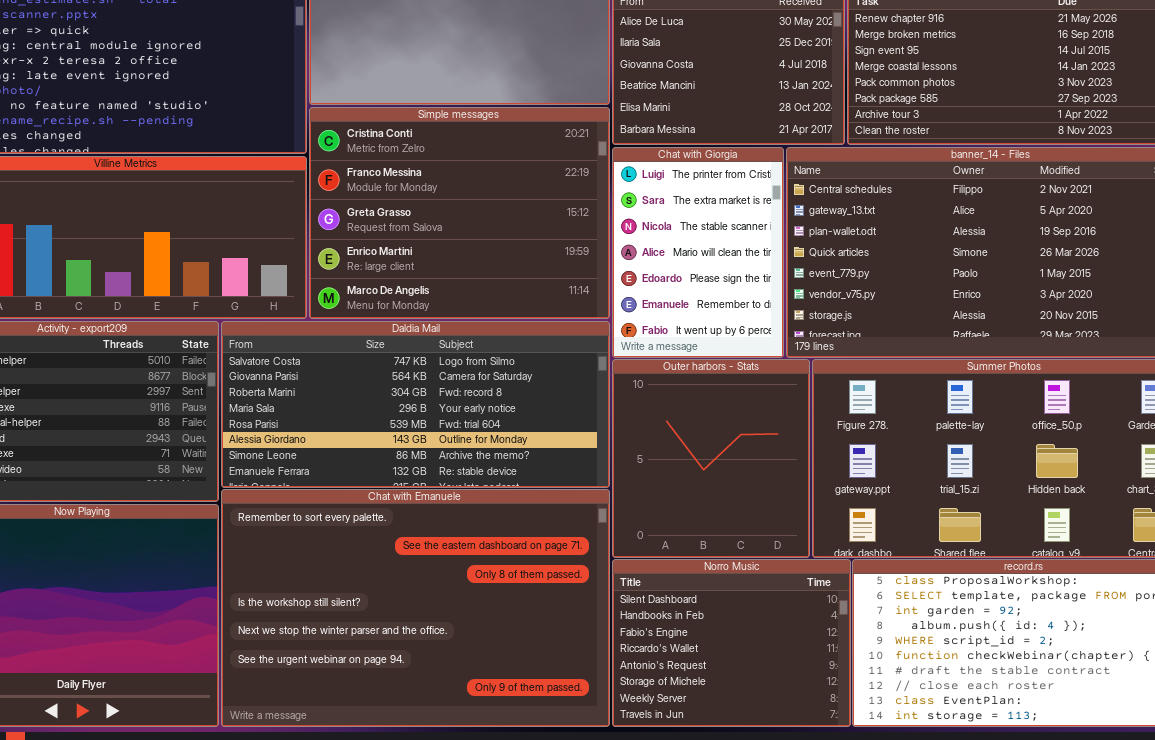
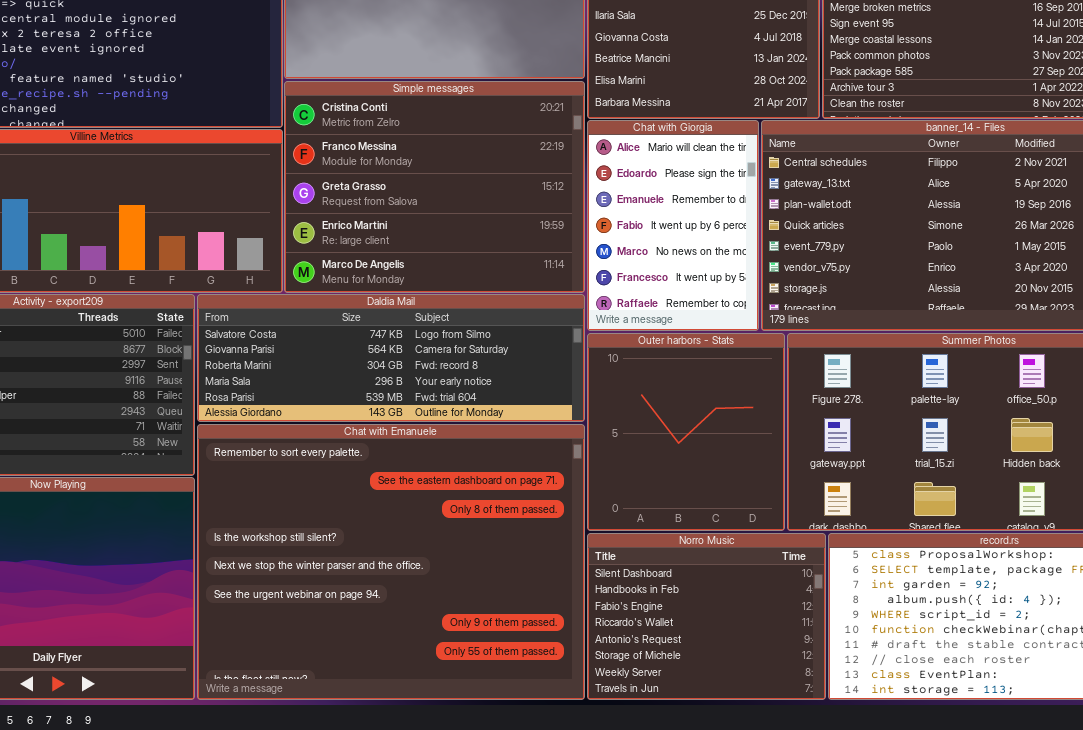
Chat with Giorgia: [612,147,784,358] -> [587,120,759,331], scrolled down 3 rows
Daldia Mail: [221,321,610,488] -> [197,294,585,422], resized
Chat with Emanuele: [221,489,610,727] -> [197,424,585,700], resized

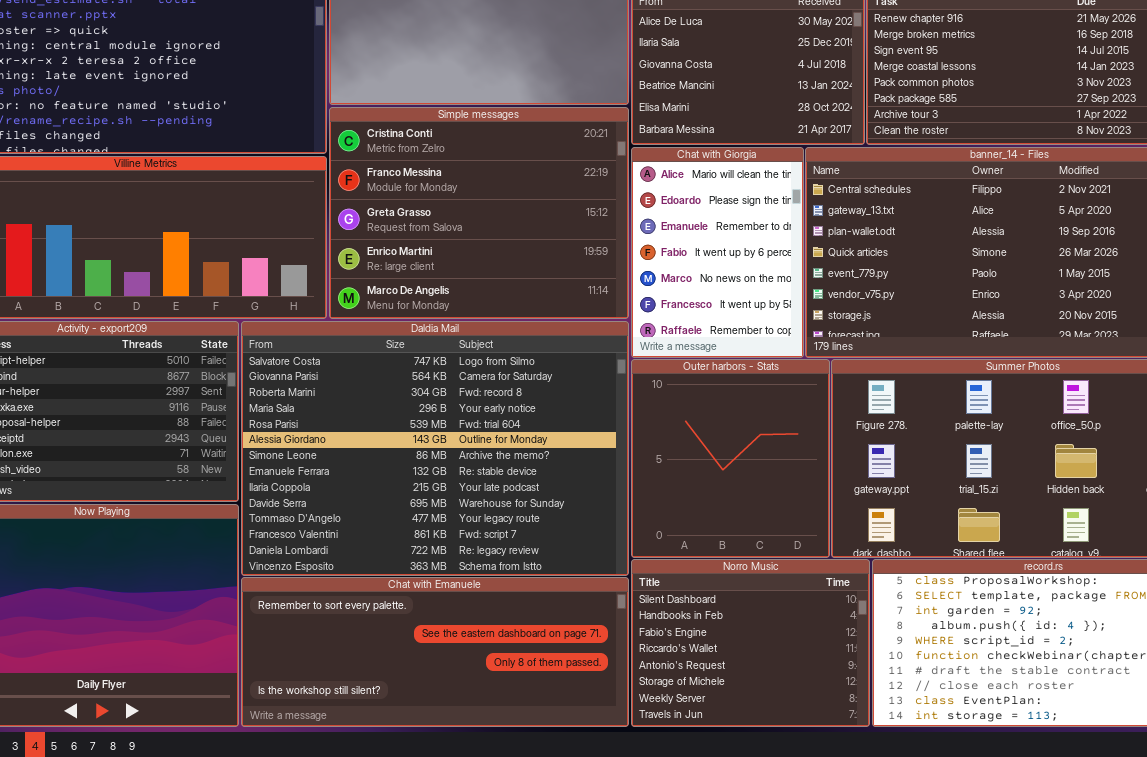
Daldia Mail: [197,294,585,422] -> [241,321,629,576], resized
Chat with Emanuele: [197,424,585,700] -> [241,577,629,727], resized

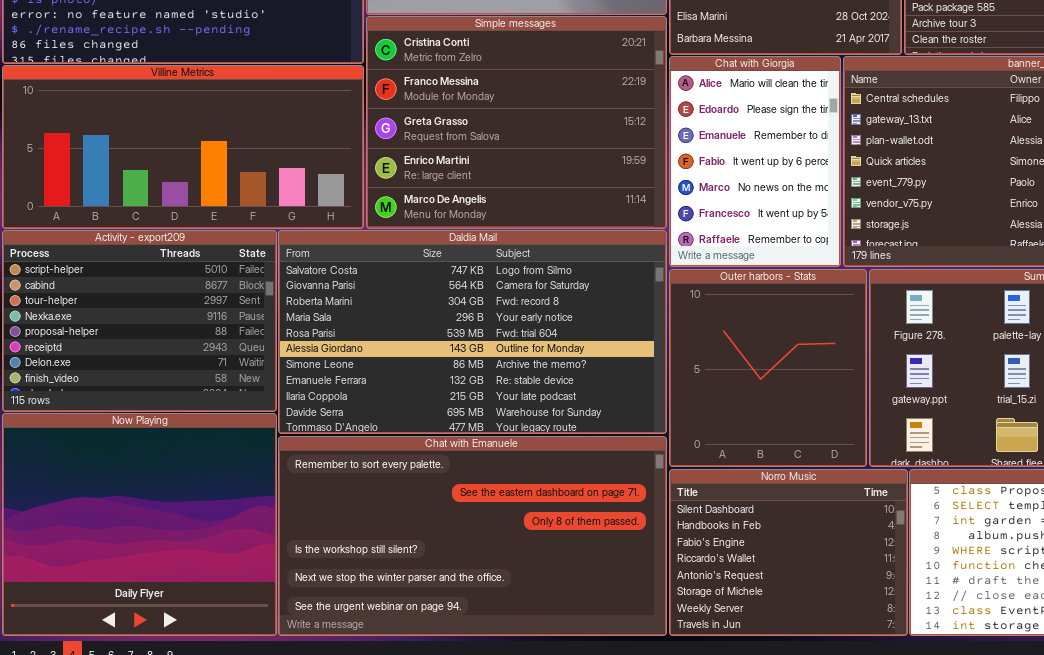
Daldia Mail: [241,321,629,576] -> [278,230,667,434], resized
Chat with Emanuele: [241,577,629,727] -> [278,436,667,636], resized

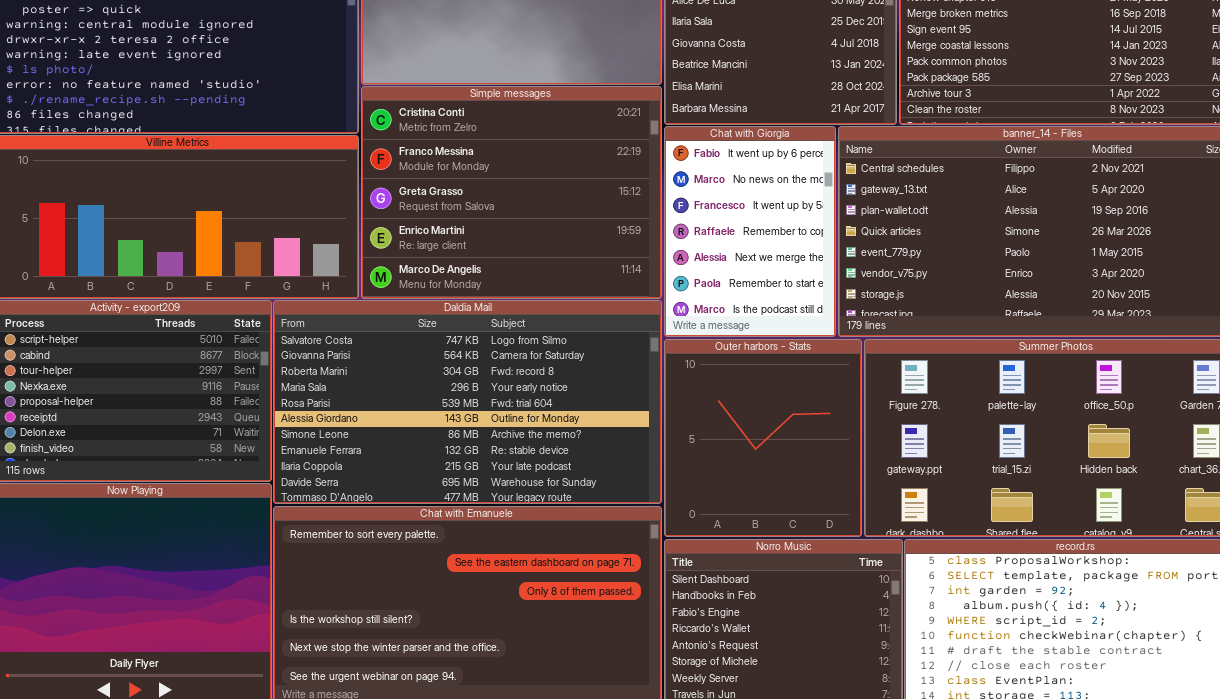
Chat with Giorgia: [669,56,841,267] -> [664,126,836,337], scrolled down 3 rows

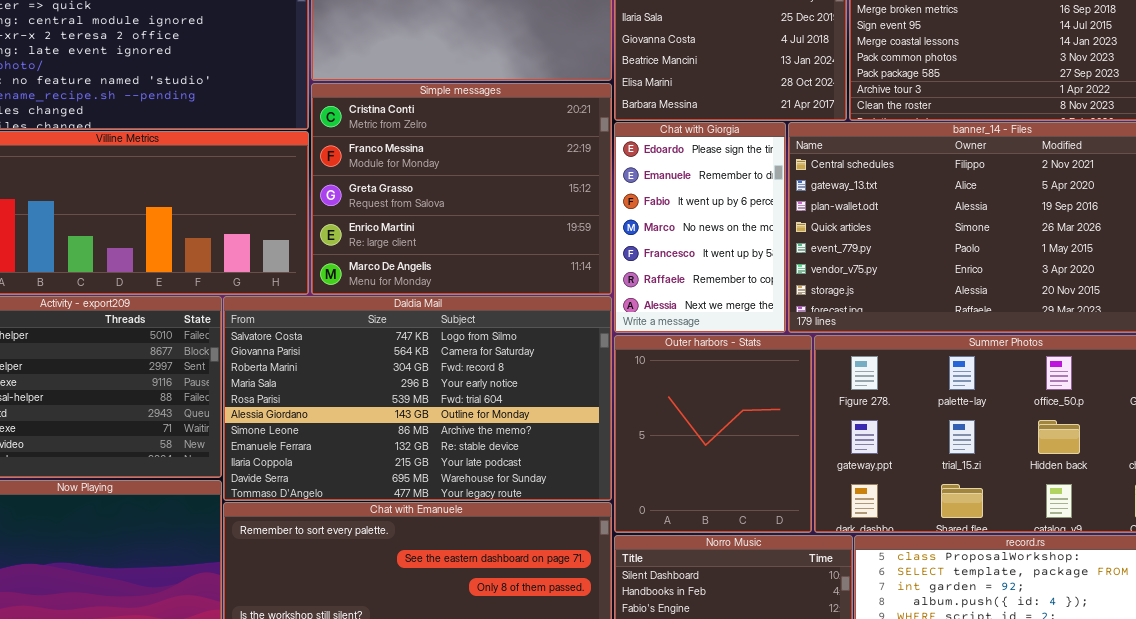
Chat with Giorgia: [664,126,836,337] -> [614,122,786,333], scrolled up 2 rows

